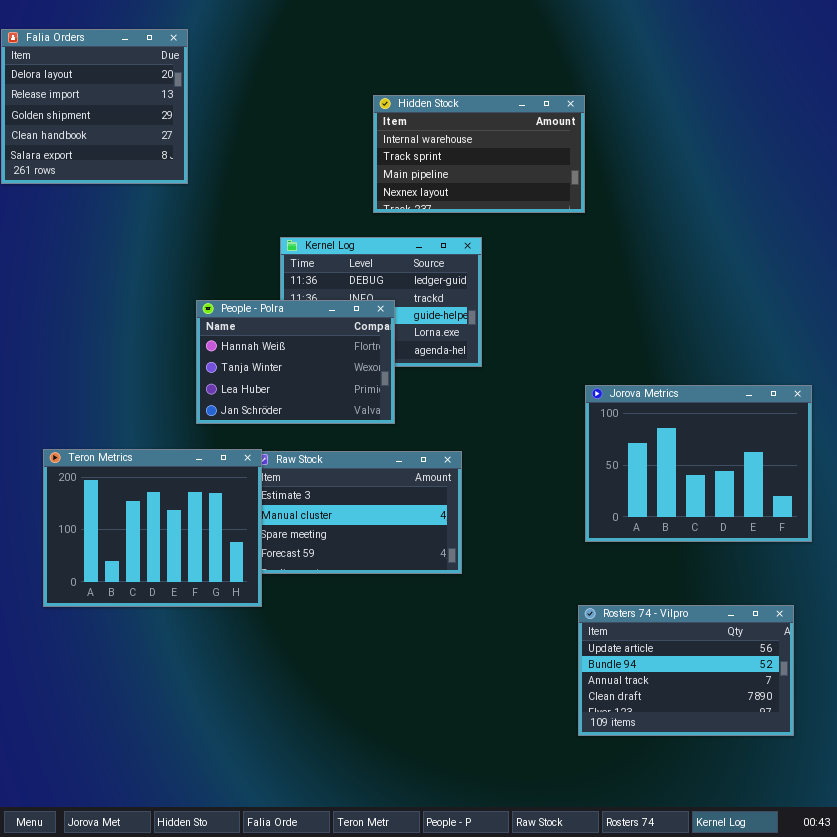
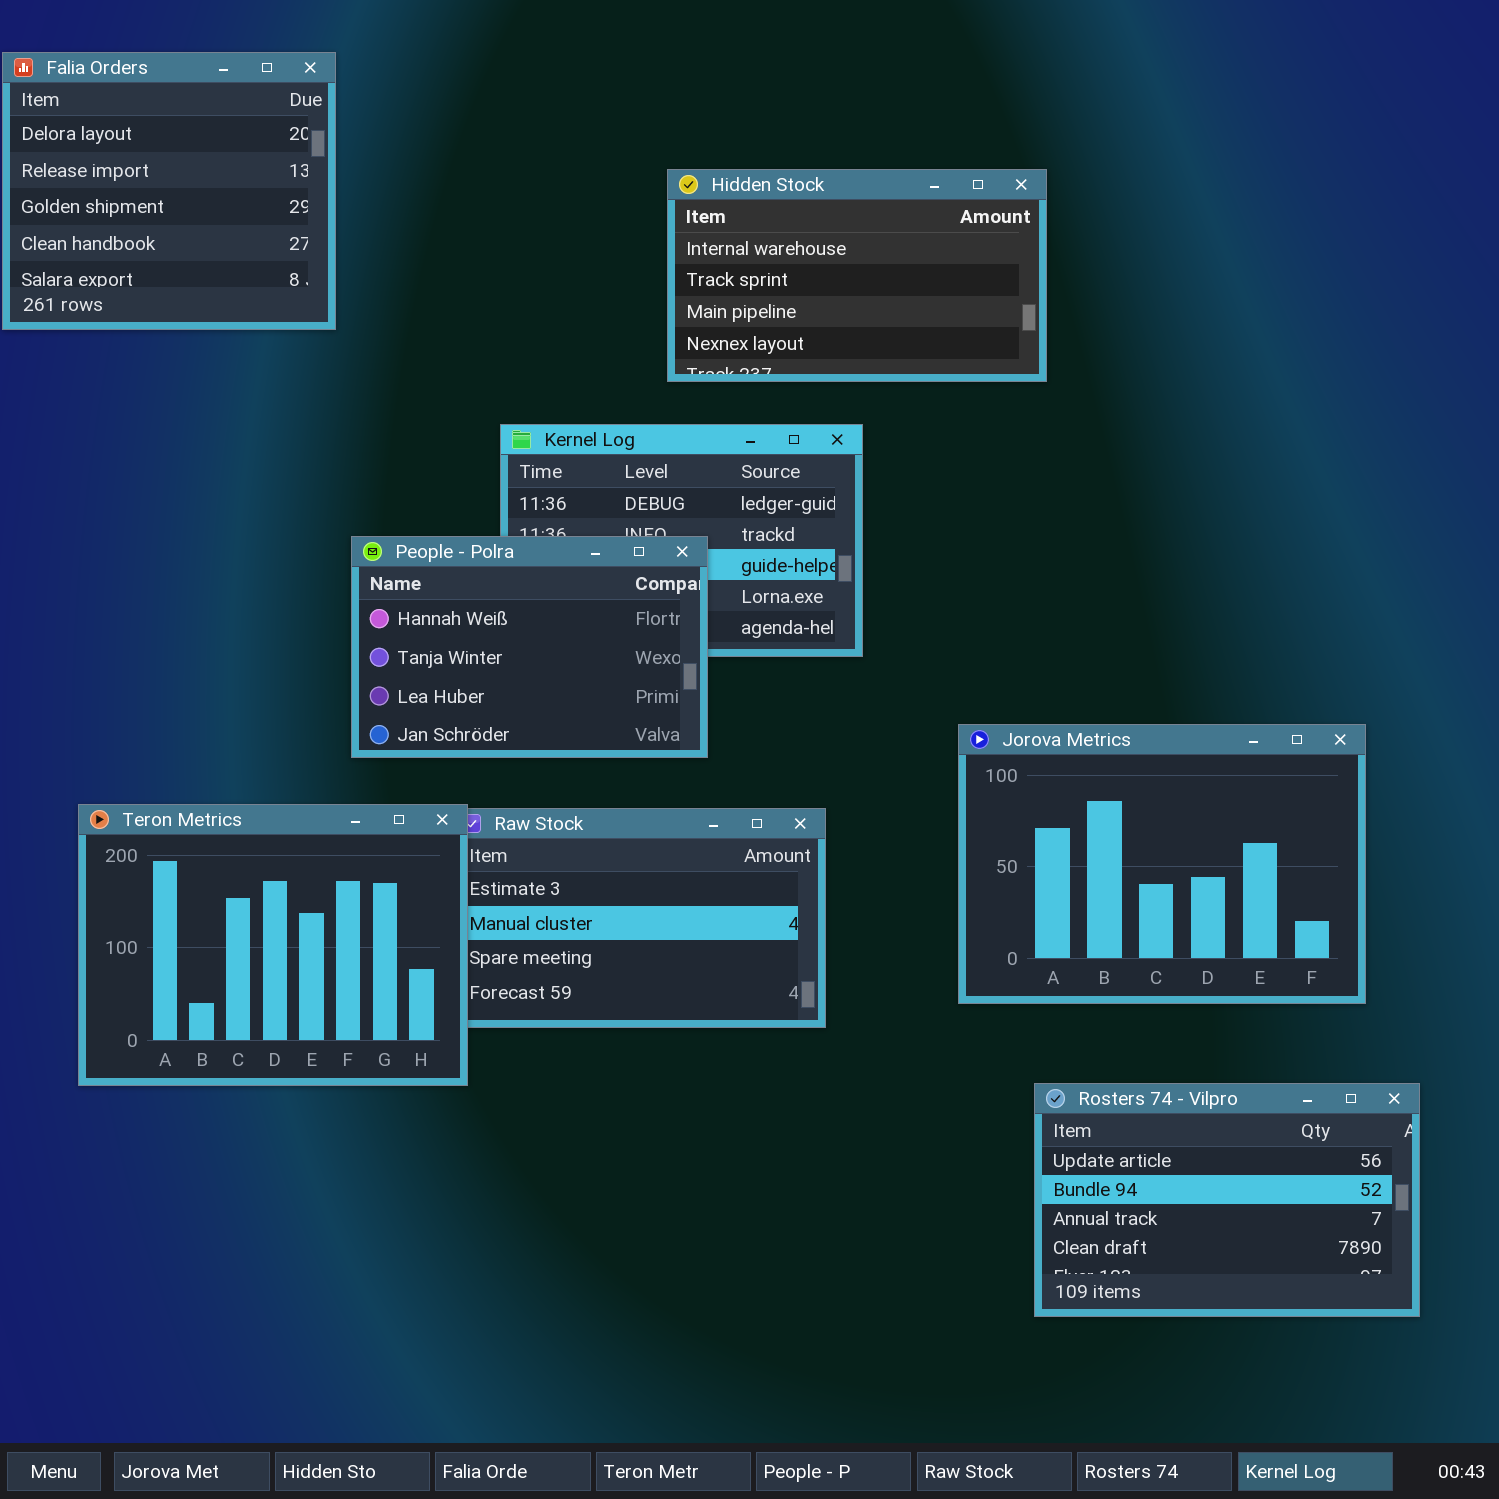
Jorova Metrics: [585,385,812,542] -> [958,724,1366,1004], moved

